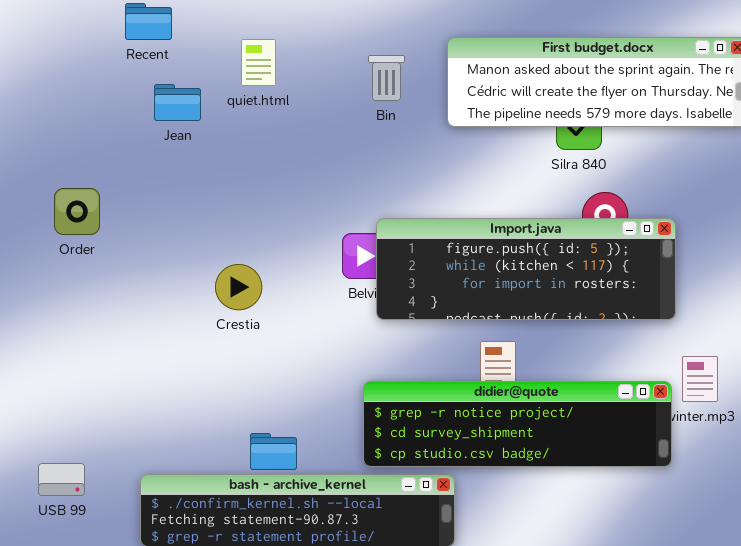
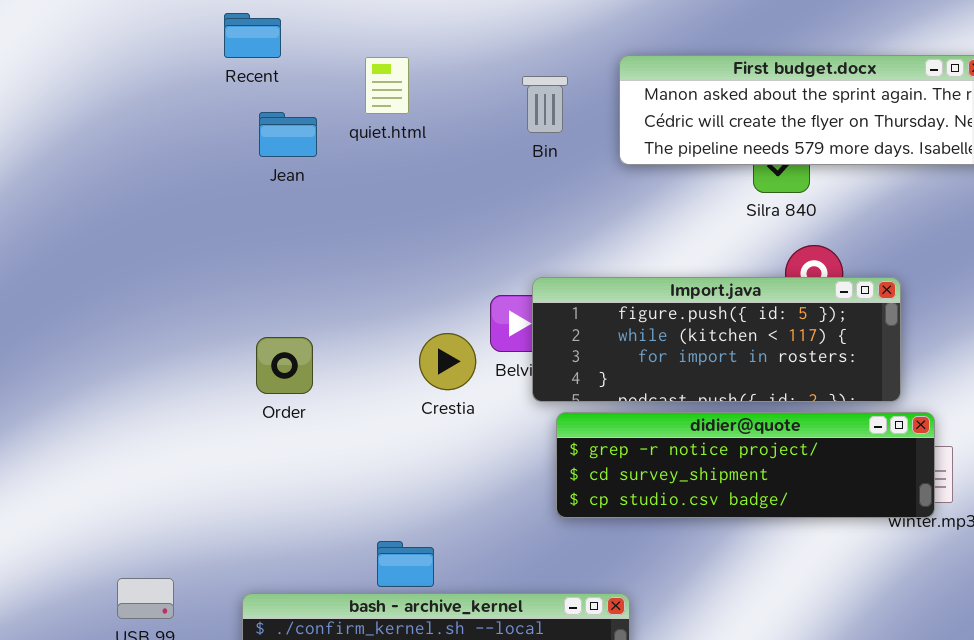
Order: [54,188,100,235] -> [256,337,313,394], moved
Crestia: [215,264,262,310] -> [419,333,476,390], moved
didier@quote: [363,381,672,467] -> [556,412,935,518], moved

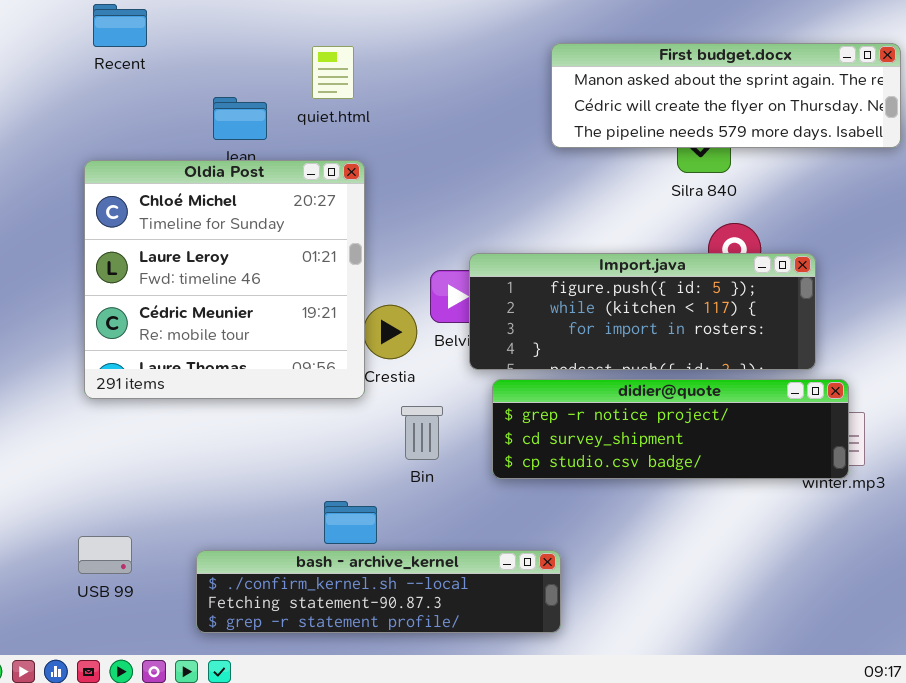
Recent: [224,13,281,58] -> [93,4,147,47], moved
Bin: [522,76,568,133] -> [401,406,443,460], moved
Oldia Post: none -> [84,160,365,399], opened

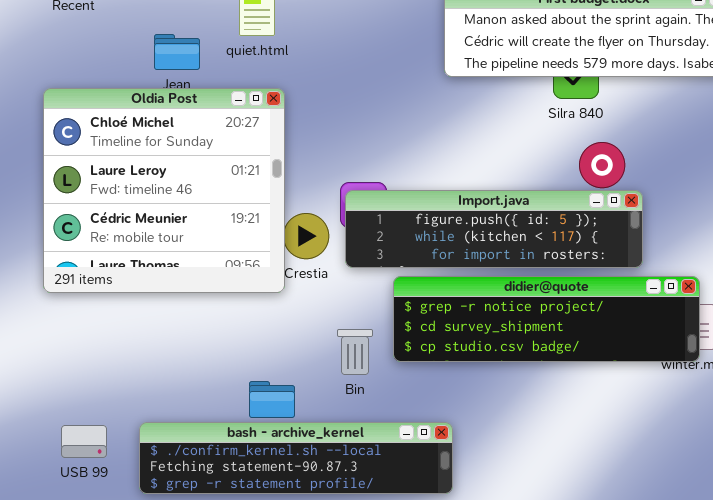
Import.java: [469,253,816,370] -> [345,190,643,268], moved, resized
Bin: [401,406,443,460] -> [337,329,373,375], moved
USB 99: [78,536,132,574] -> [61,425,107,458], moved

